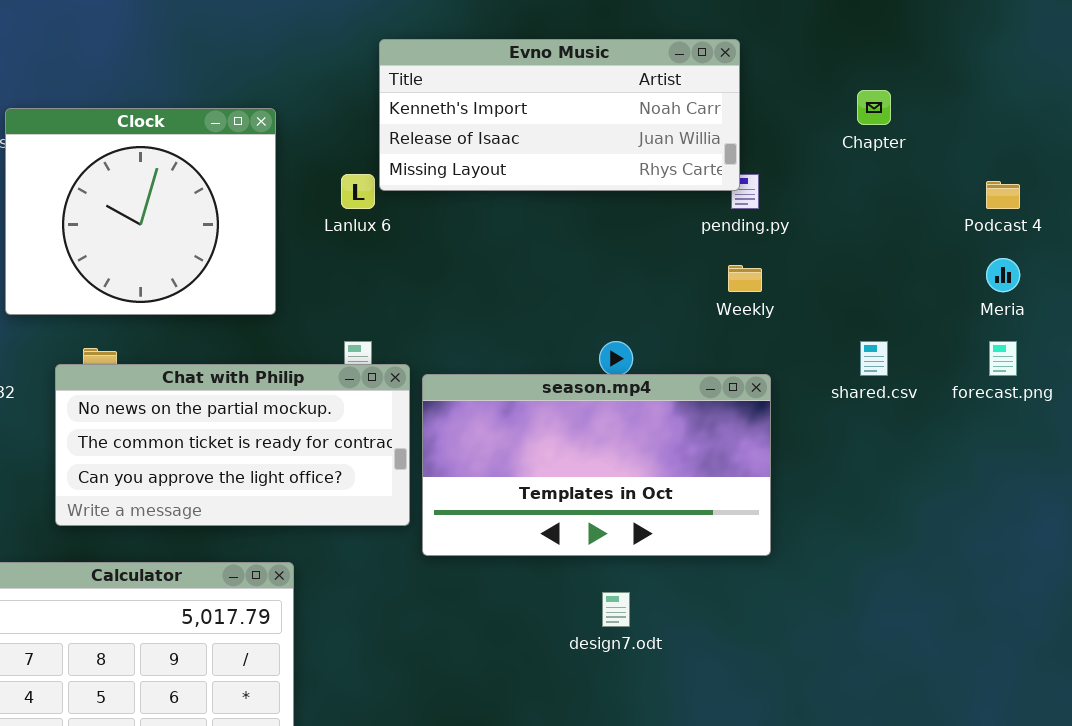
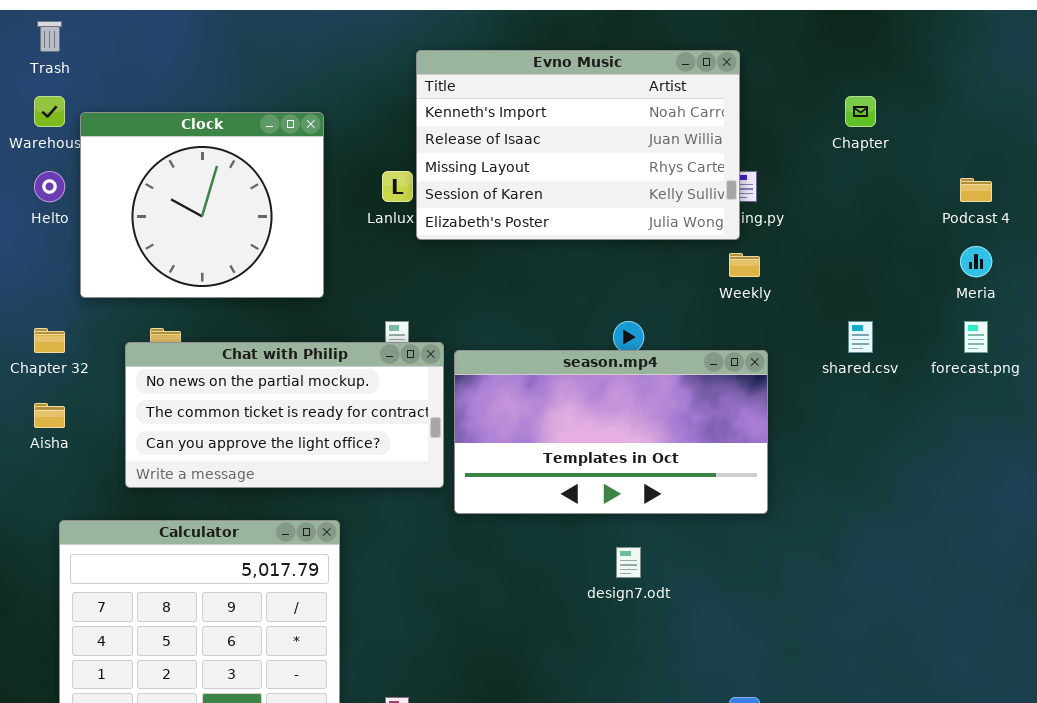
Evno Music: [379,39,740,191] -> [416,50,740,240], resized

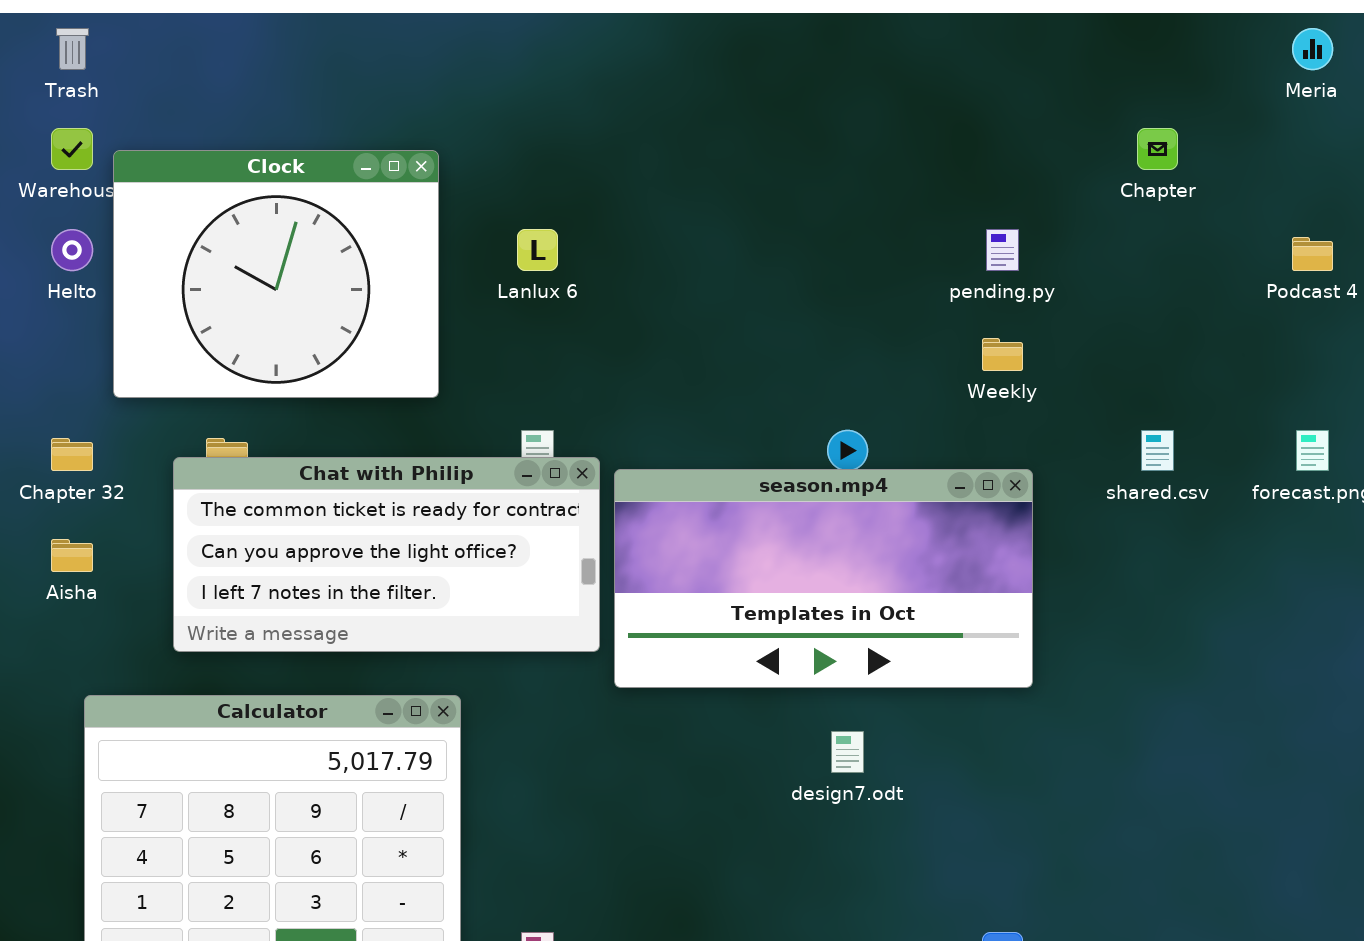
Evno Music: [416,50,740,240] -> none, closed
Meria: [960,246,992,277] -> [1292,28,1333,70], moved
Chat with Philip: [125,342,444,488] -> [173,457,600,652], scrolled down 1 row

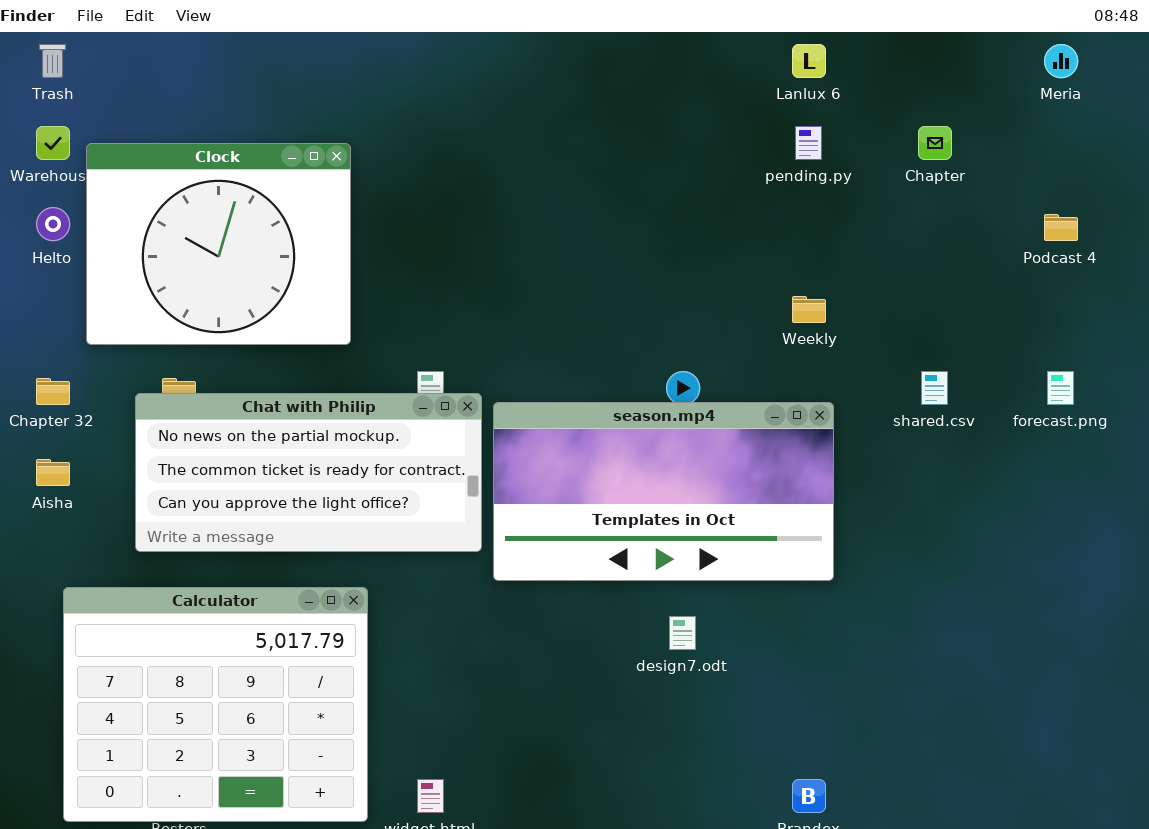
Lanlux 6: [517,229,558,271] -> [792,44,826,78], moved
pending.py: [986,229,1019,271] -> [795,126,822,160], moved
Chat with Philip: [173,457,600,652] -> [135,393,482,552], scrolled up 1 row

